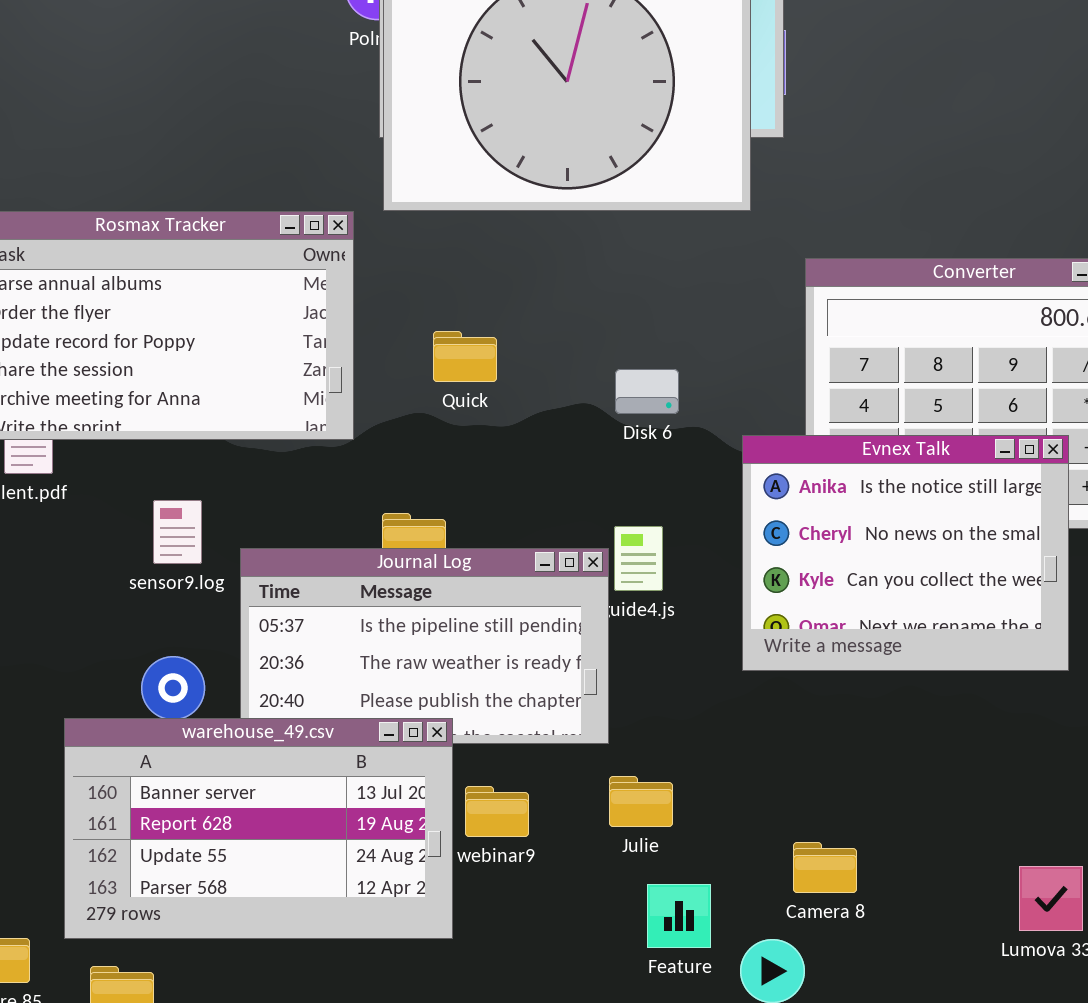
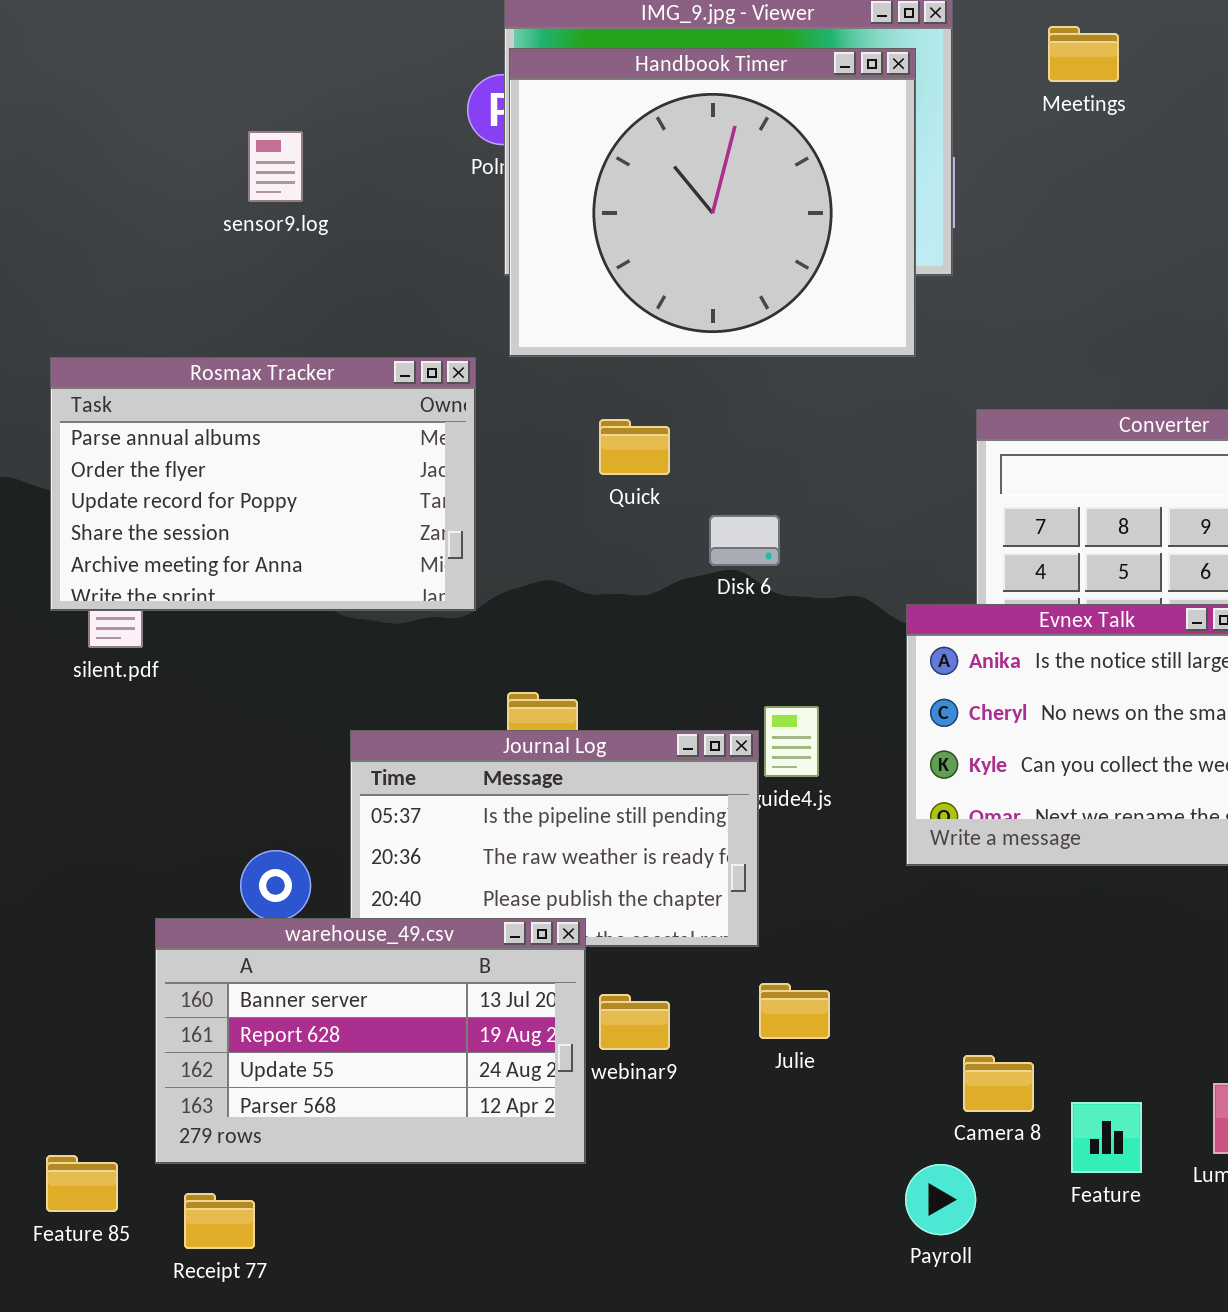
Quick: [433,331,497,382] -> [599,419,670,475], moved
Disk 6: [615,369,679,414] -> [709,515,780,566], moved
sensor9.log: [153,500,202,564] -> [248,131,303,202], moved
Feature: [647,884,711,948] -> [1071,1102,1142,1173], moved

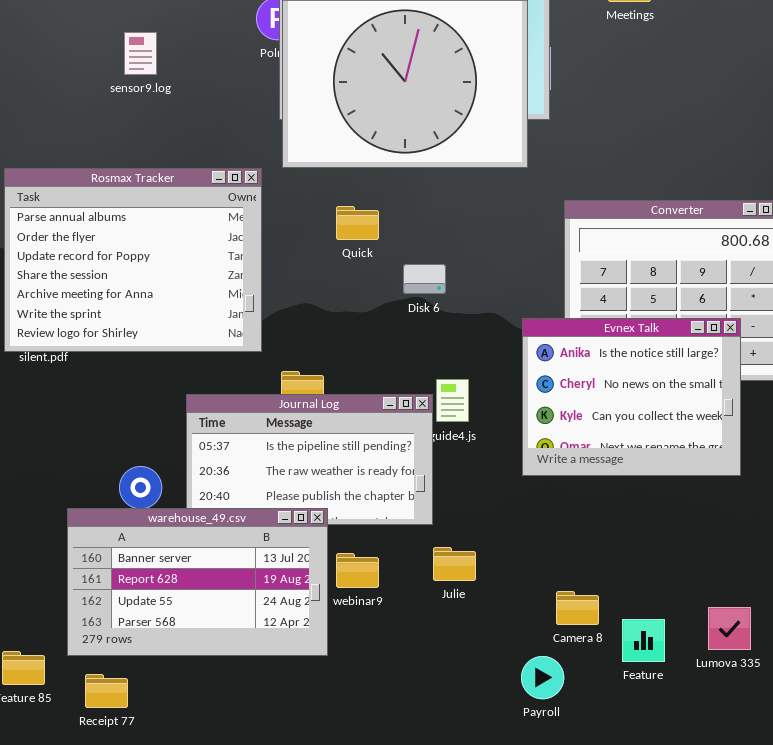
Rosmax Tracker: [50,357,476,611] -> [4,168,262,352], resized

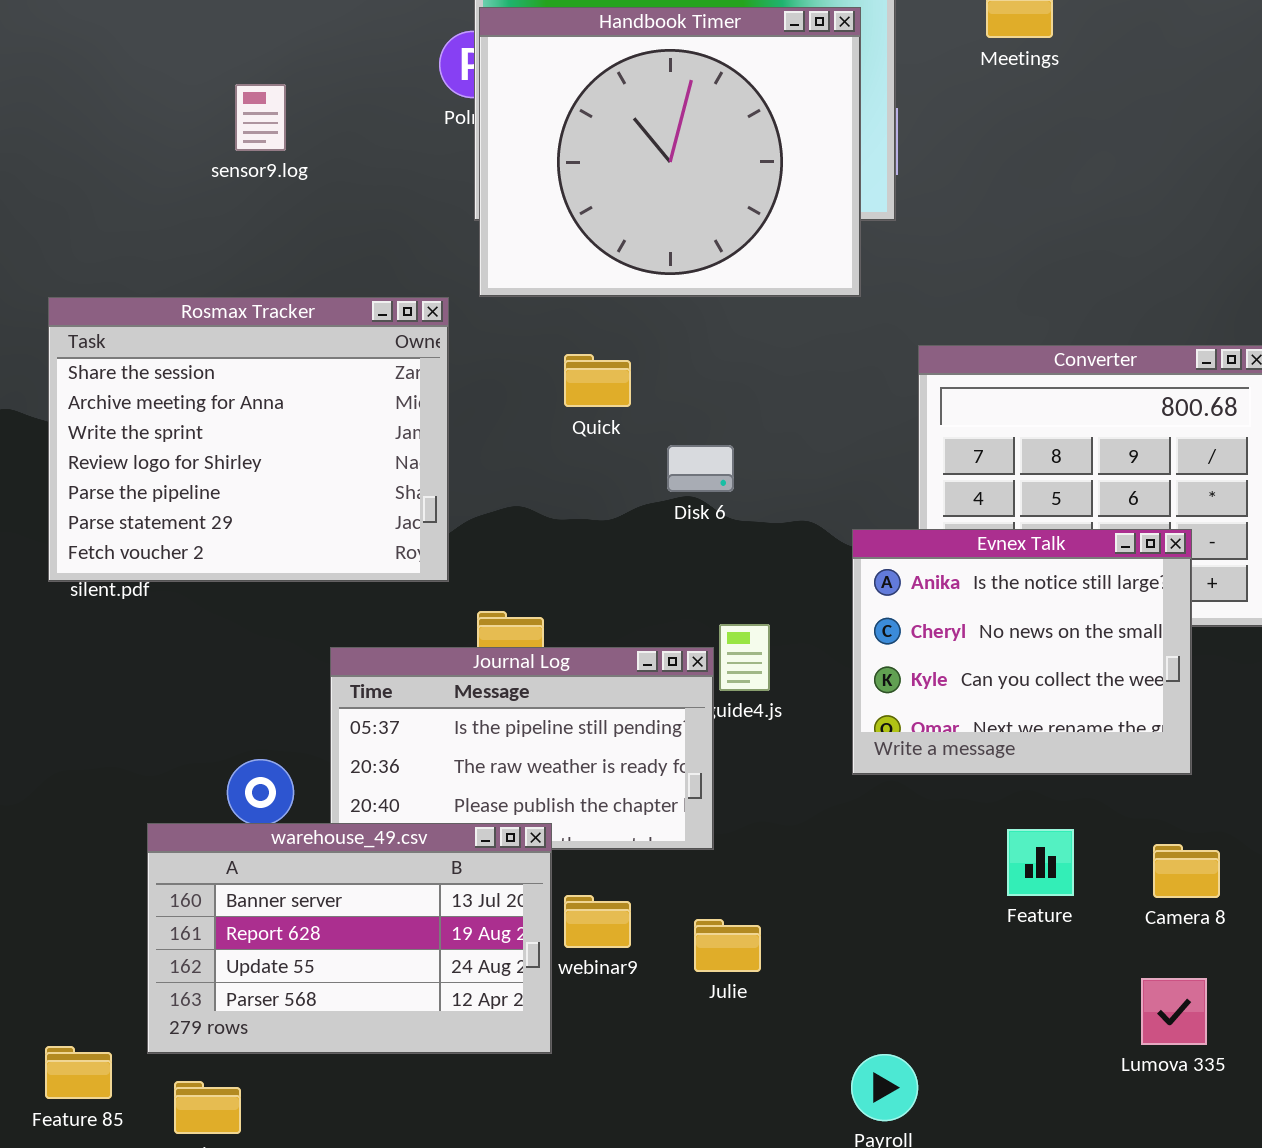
Rosmax Tracker: [4,168,262,352] -> [48,297,449,582], scrolled down 3 rows
Julie: [433,547,476,581] -> [694,919,761,972], moved
Camera 8: [556,591,599,625] -> [1153,844,1220,898], moved
Feature: [622,619,665,662] -> [1007,829,1074,896], moved

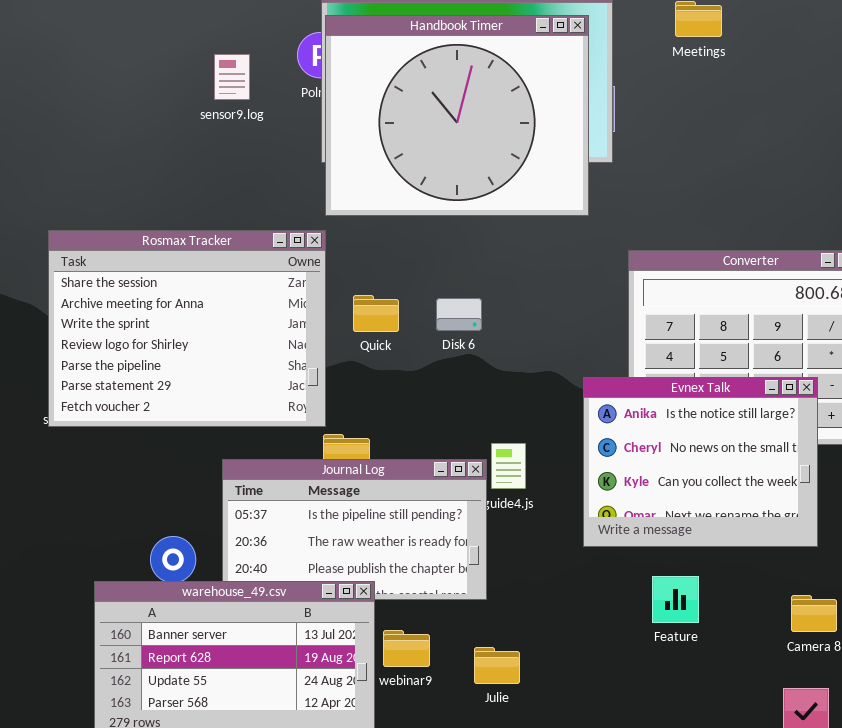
sensor9.log: [235,84,286,151] -> [214,54,250,100], moved
Rosmax Tracker: [48,297,449,582] -> [48,230,326,427], moved
Quick: [564,354,631,407] -> [353,295,399,332], moved
Disk 6: [667,445,734,492] -> [436,298,482,331], moved
Feature: [1007,829,1074,896] -> [652,576,699,623], moved

